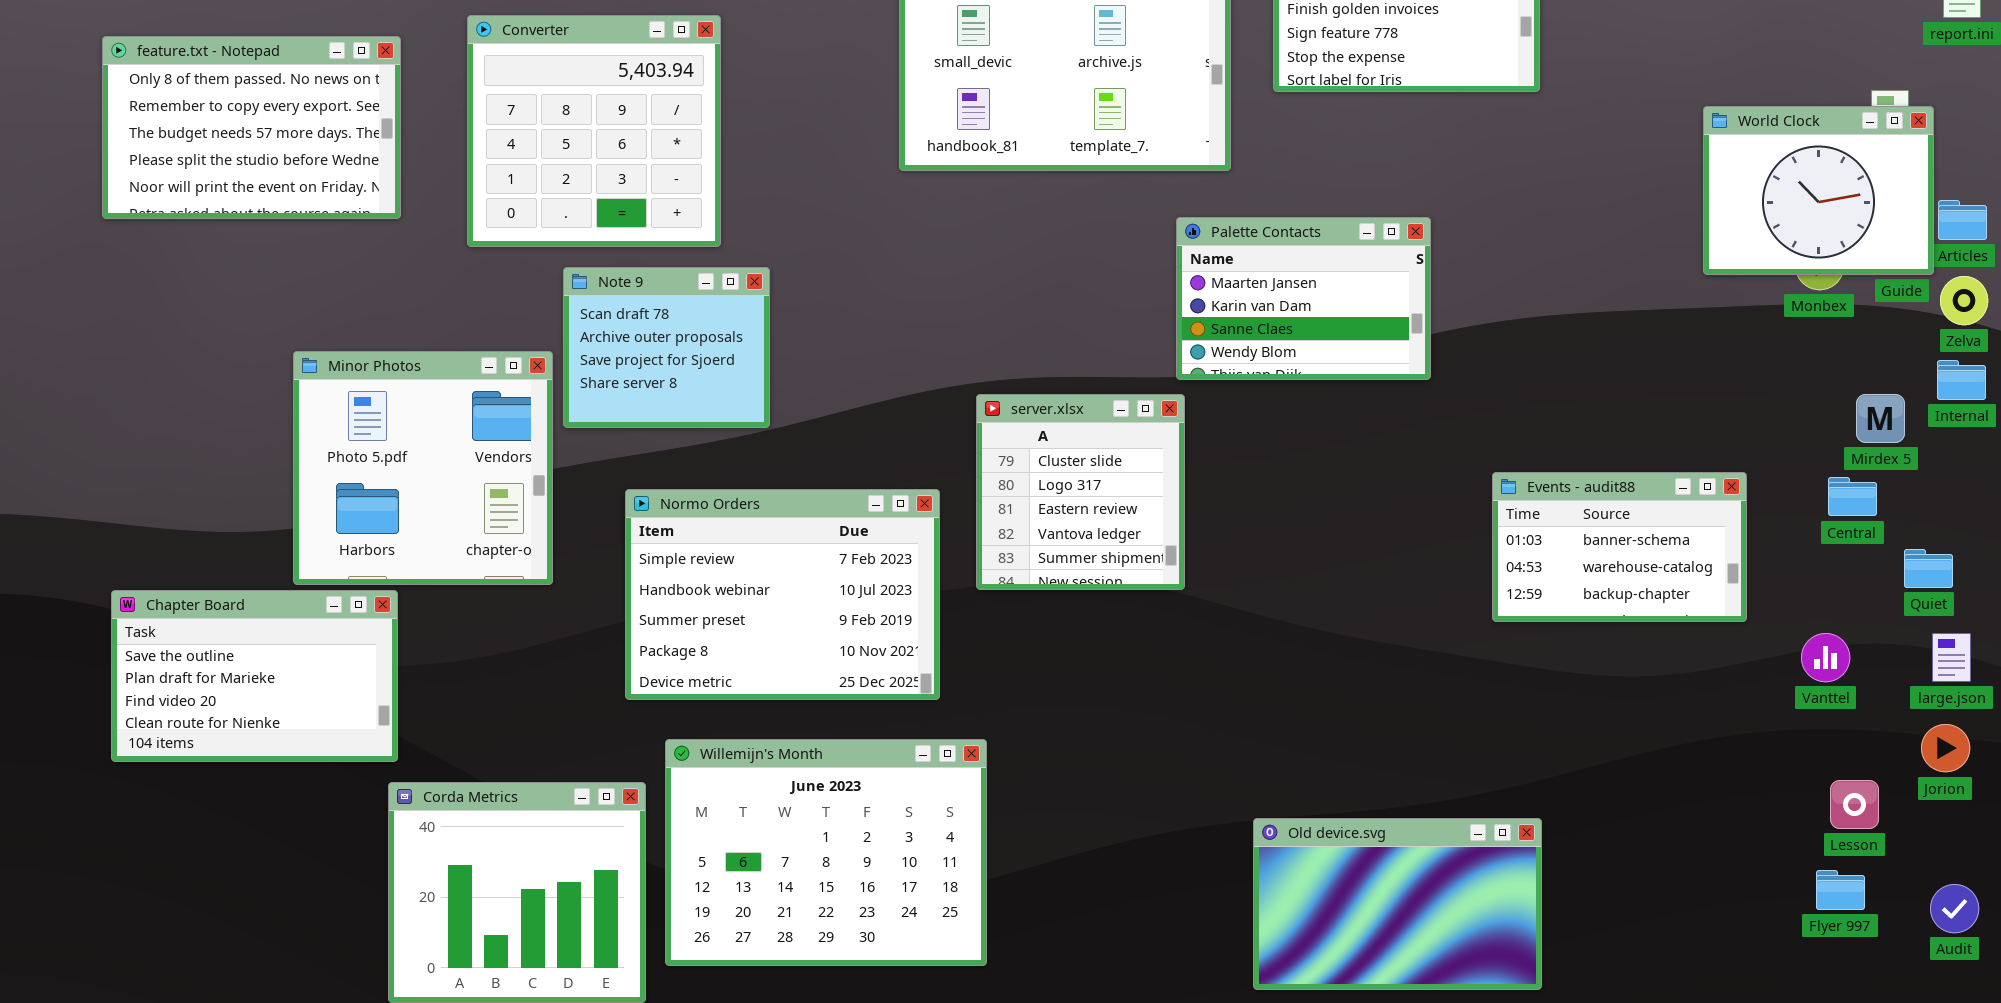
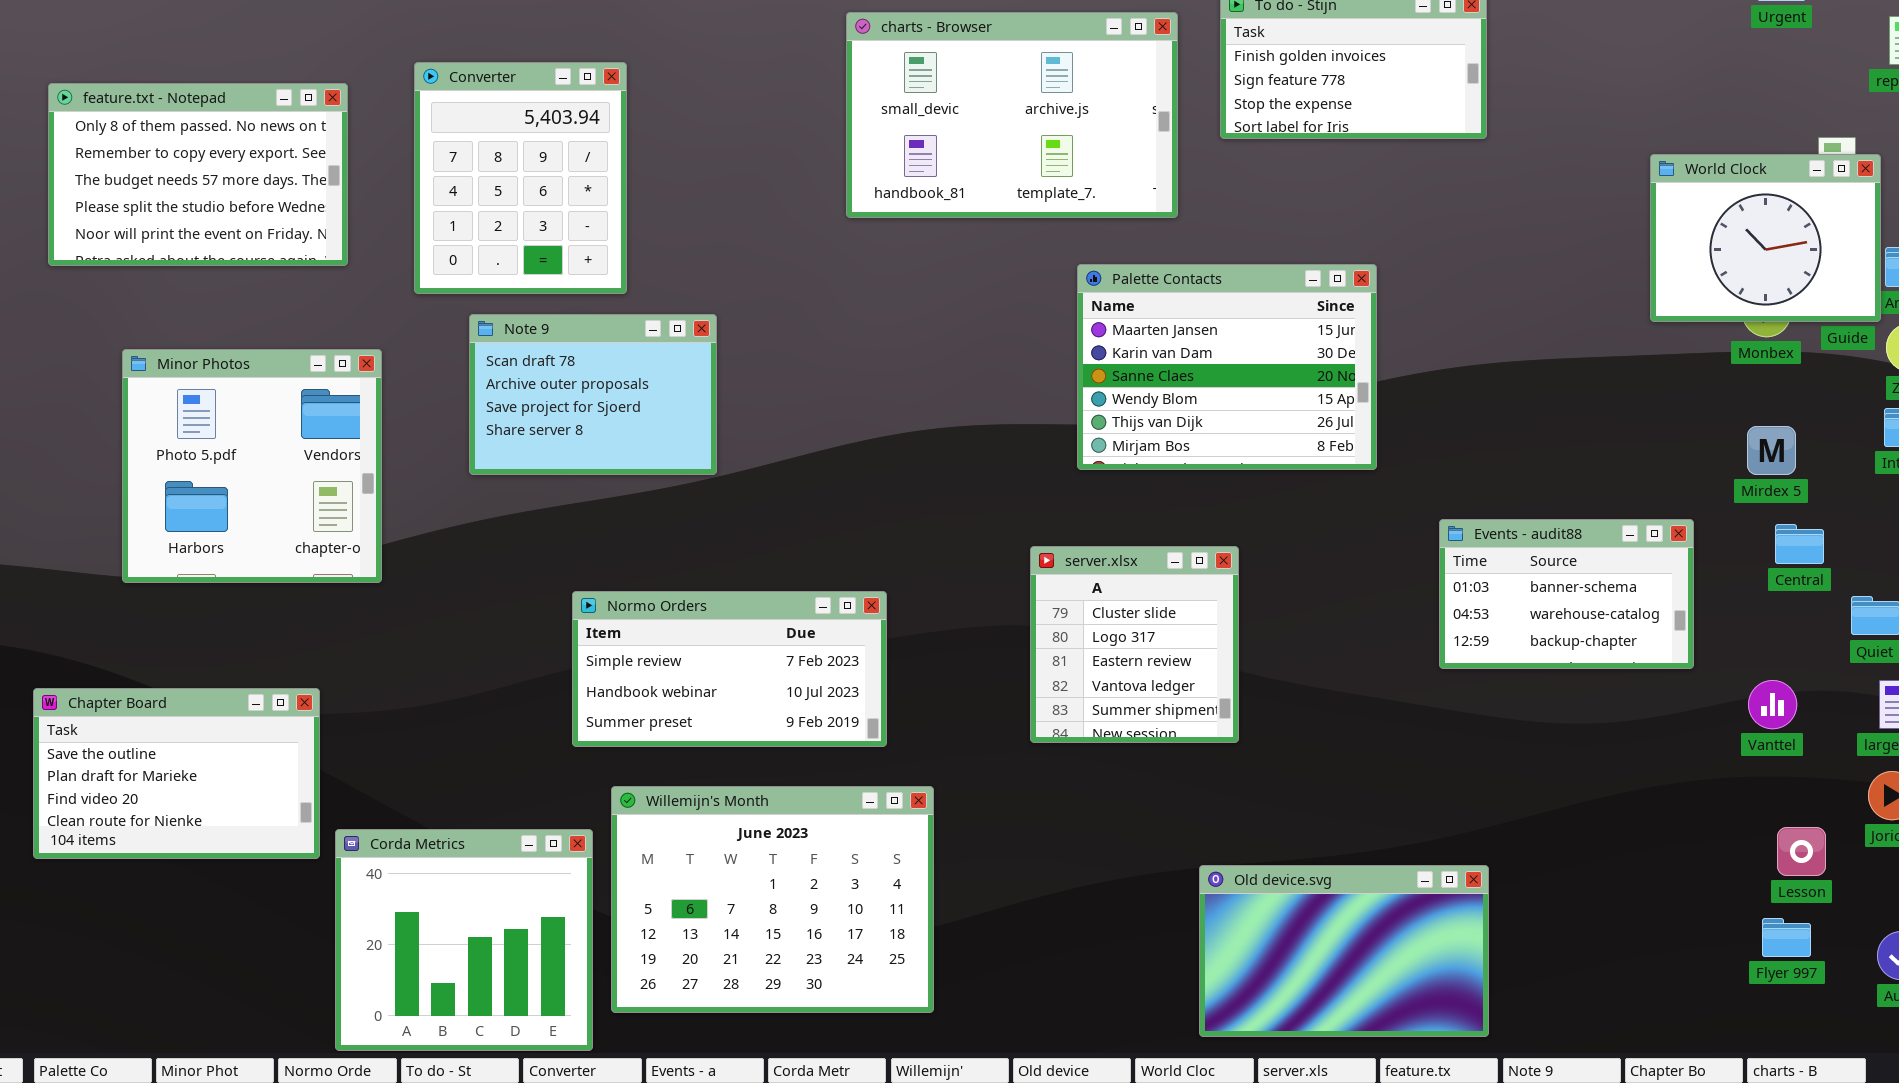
Converter: [467,15,721,247] -> [414,62,627,294], resized
Palette Contacts: [1176,217,1431,380] -> [1077,264,1377,470], resized
Note 9: [563,267,770,428] -> [469,314,717,475], resized
Minor Photos: [293,351,553,585] -> [122,349,382,583], moved
server.xlsx: [976,394,1185,590] -> [1030,546,1239,743], moved
Mirdex 5: [1856,394,1905,443] -> [1747,426,1796,475], moved
Normo Orders: [625,489,940,700] -> [572,591,887,747], resized
Chapter Board: [111,590,398,762] -> [33,688,320,859], moved

